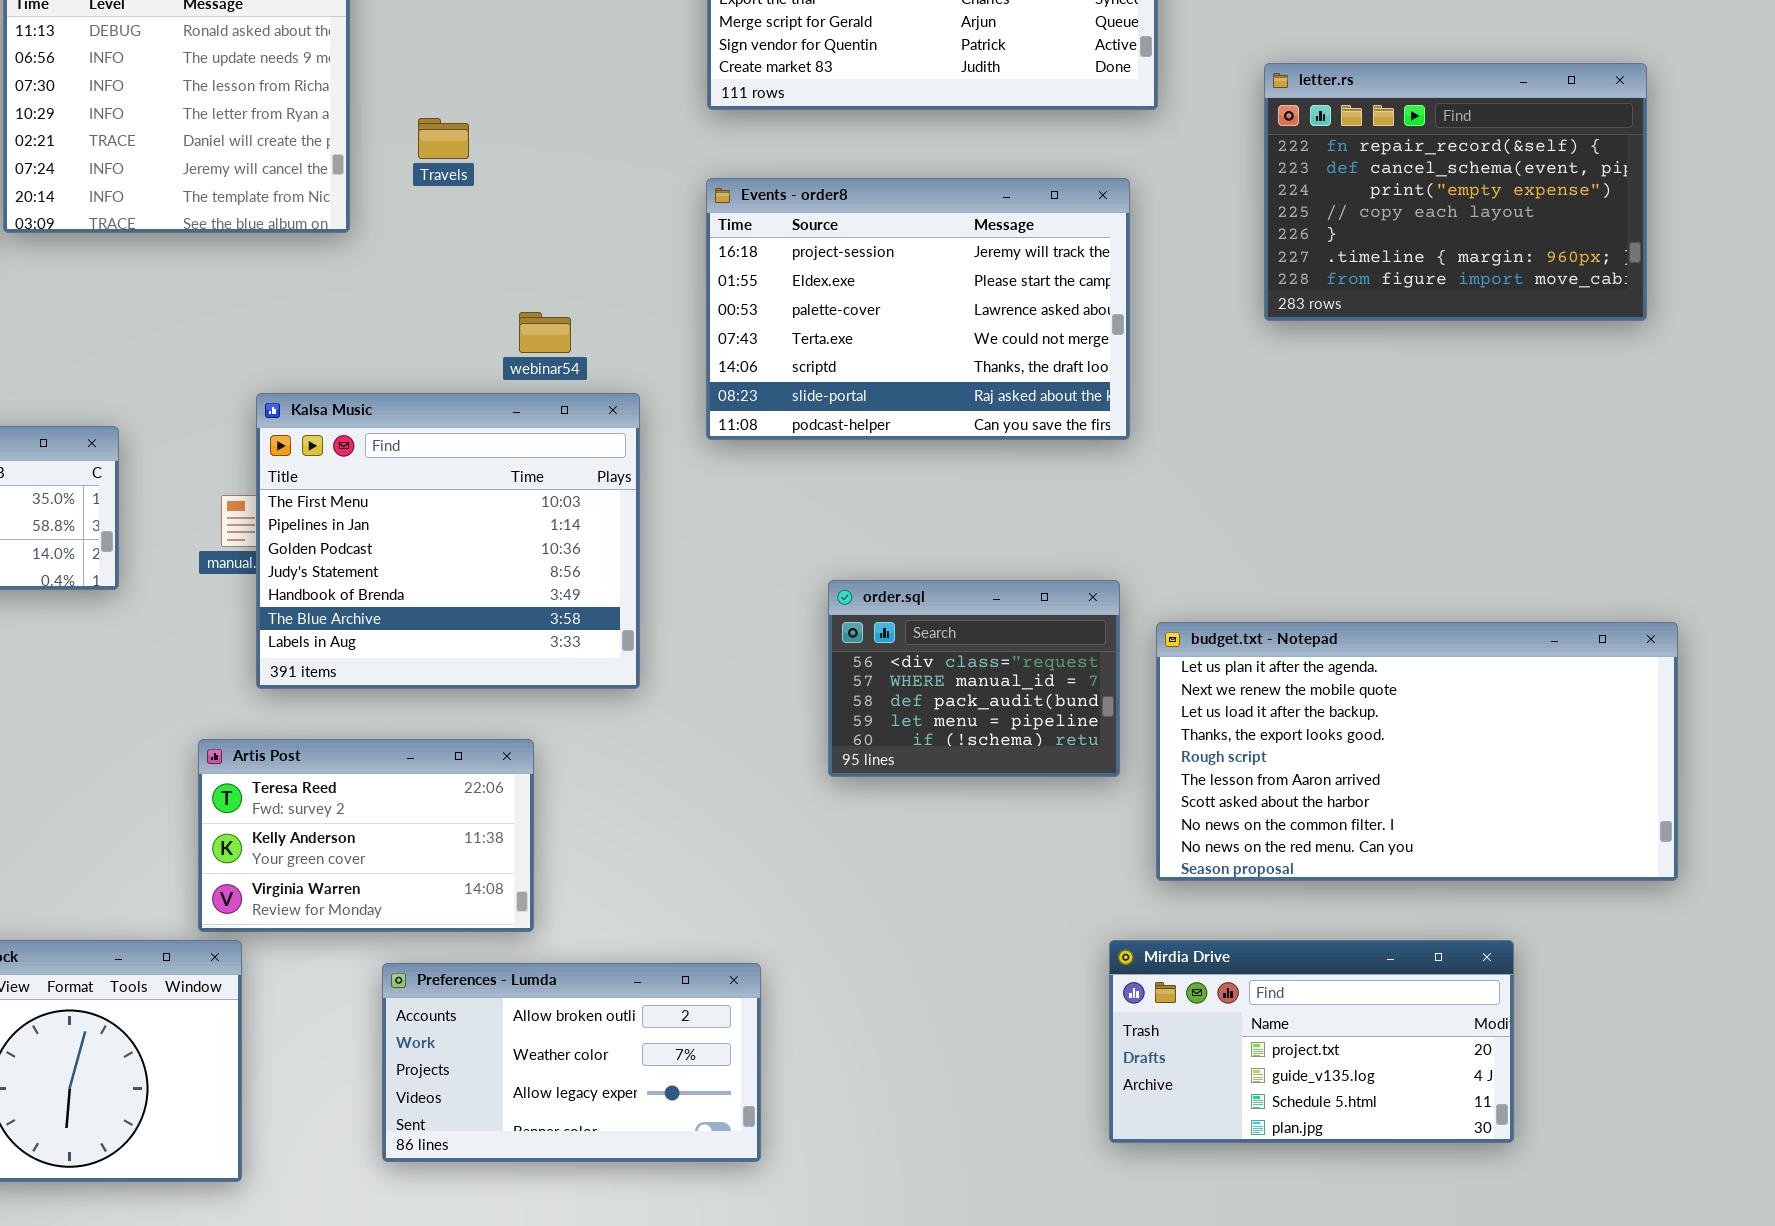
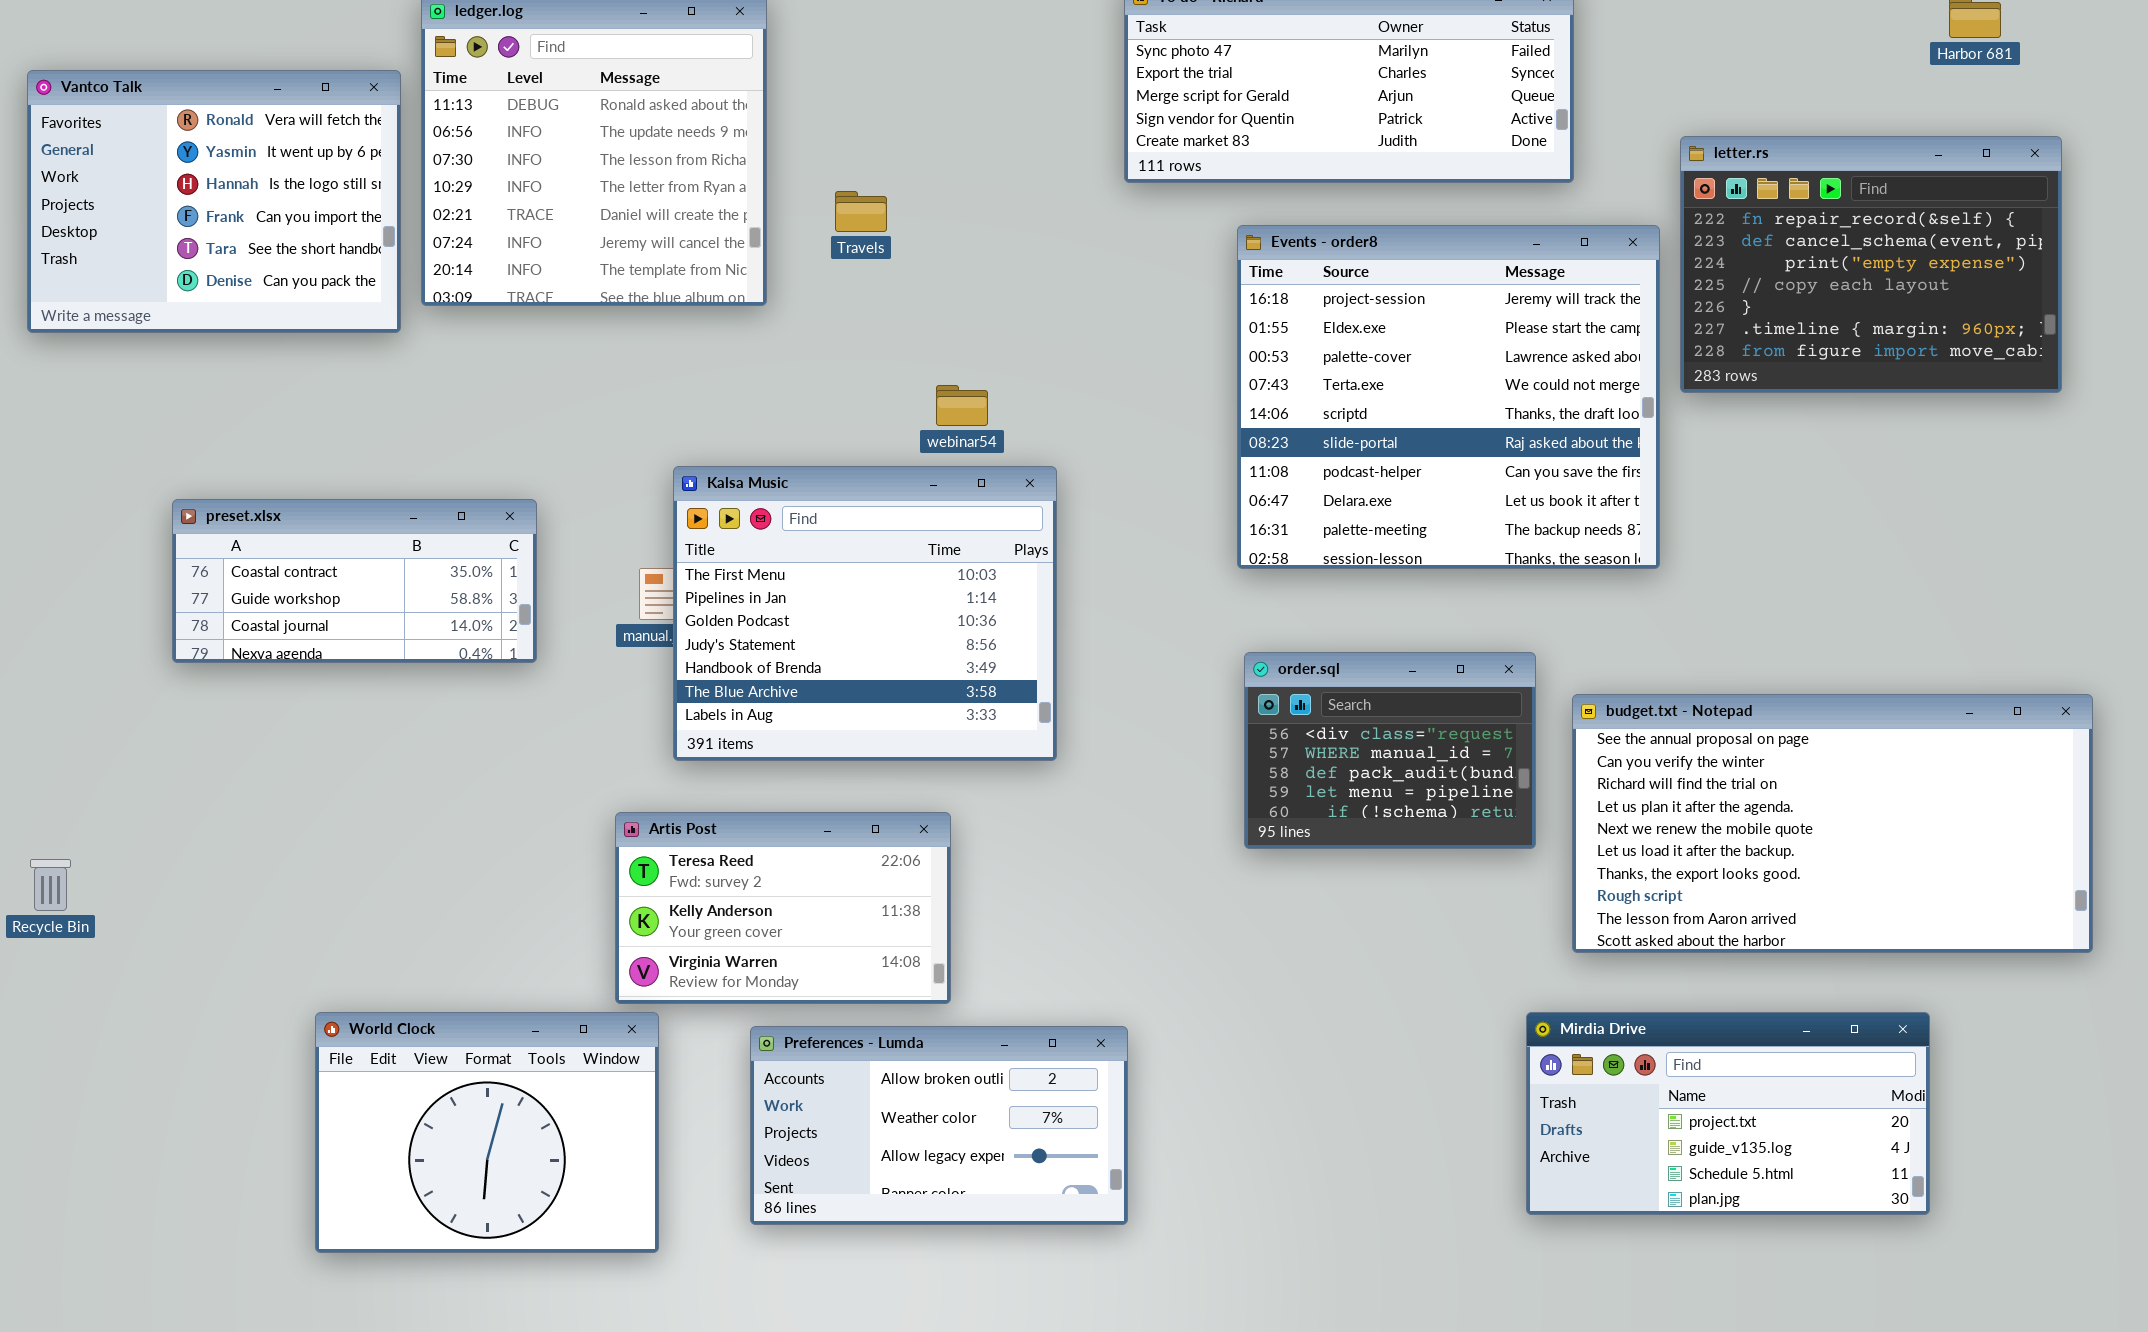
Events - order8: [706,178,1130,440] -> [1237,225,1660,569], moved, resized
budget.txt - Notepad: [1156,622,1678,881] -> [1572,694,2093,953], scrolled up 3 rows
Preferences - Lumda: [382,963,761,1162] -> [750,1026,1128,1225], moved

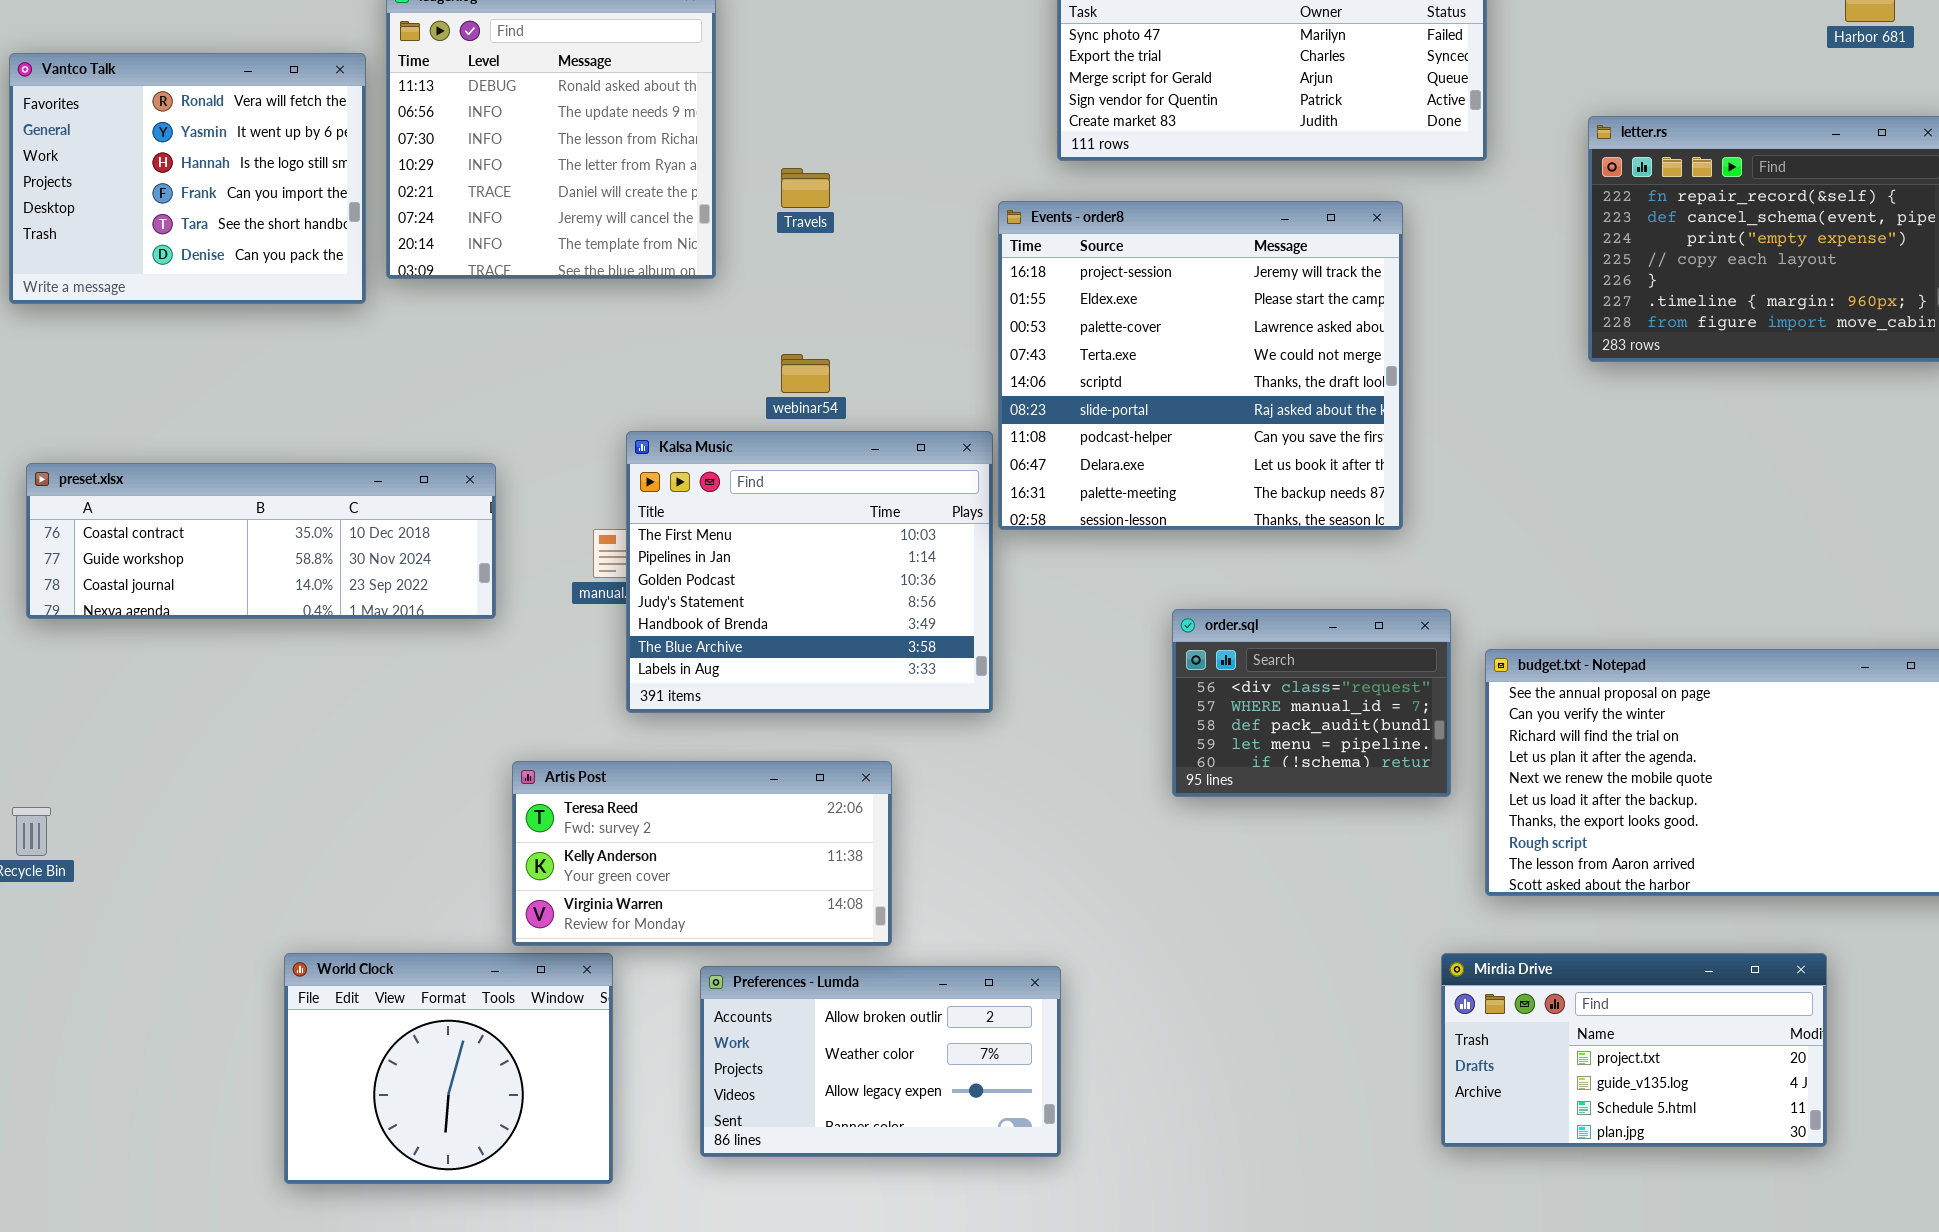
Events - order8: [1237,225,1660,569] -> [998,201,1403,530], moved
webinar54: [936,385,988,426] -> [781,354,830,393], moved
preset.xlsx: [172,499,537,663] -> [26,463,496,619], resized
Artis Post: [615,812,951,1004] -> [512,761,892,946], resized

